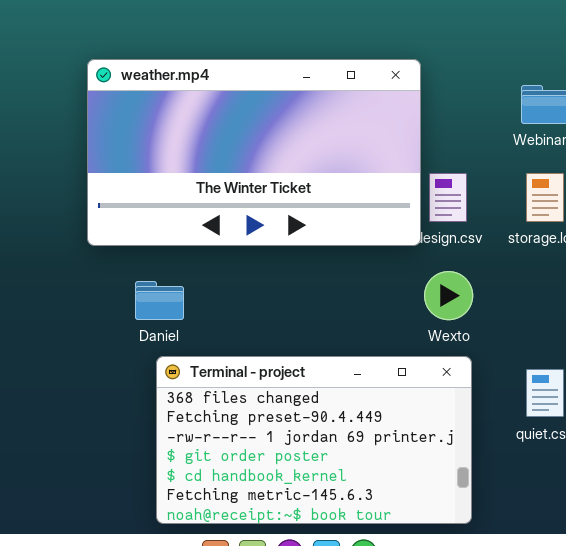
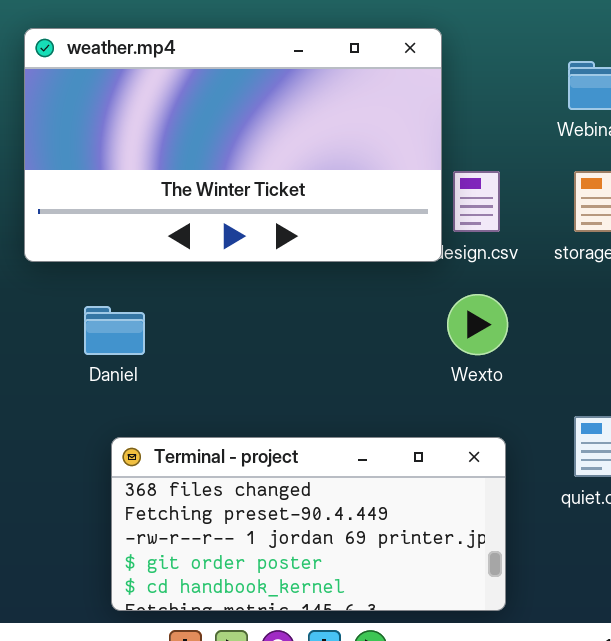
Terminal - project: [156,356,472,524] -> [111,437,506,611], resized

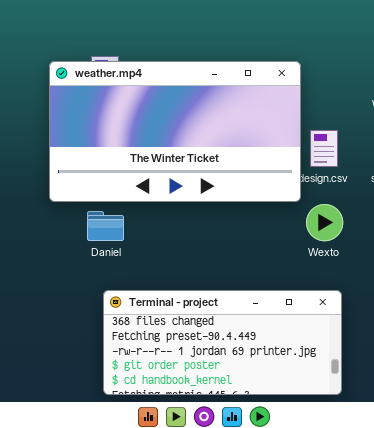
weather.mp4: [24,28,442,262] -> [49,61,301,202], moved

